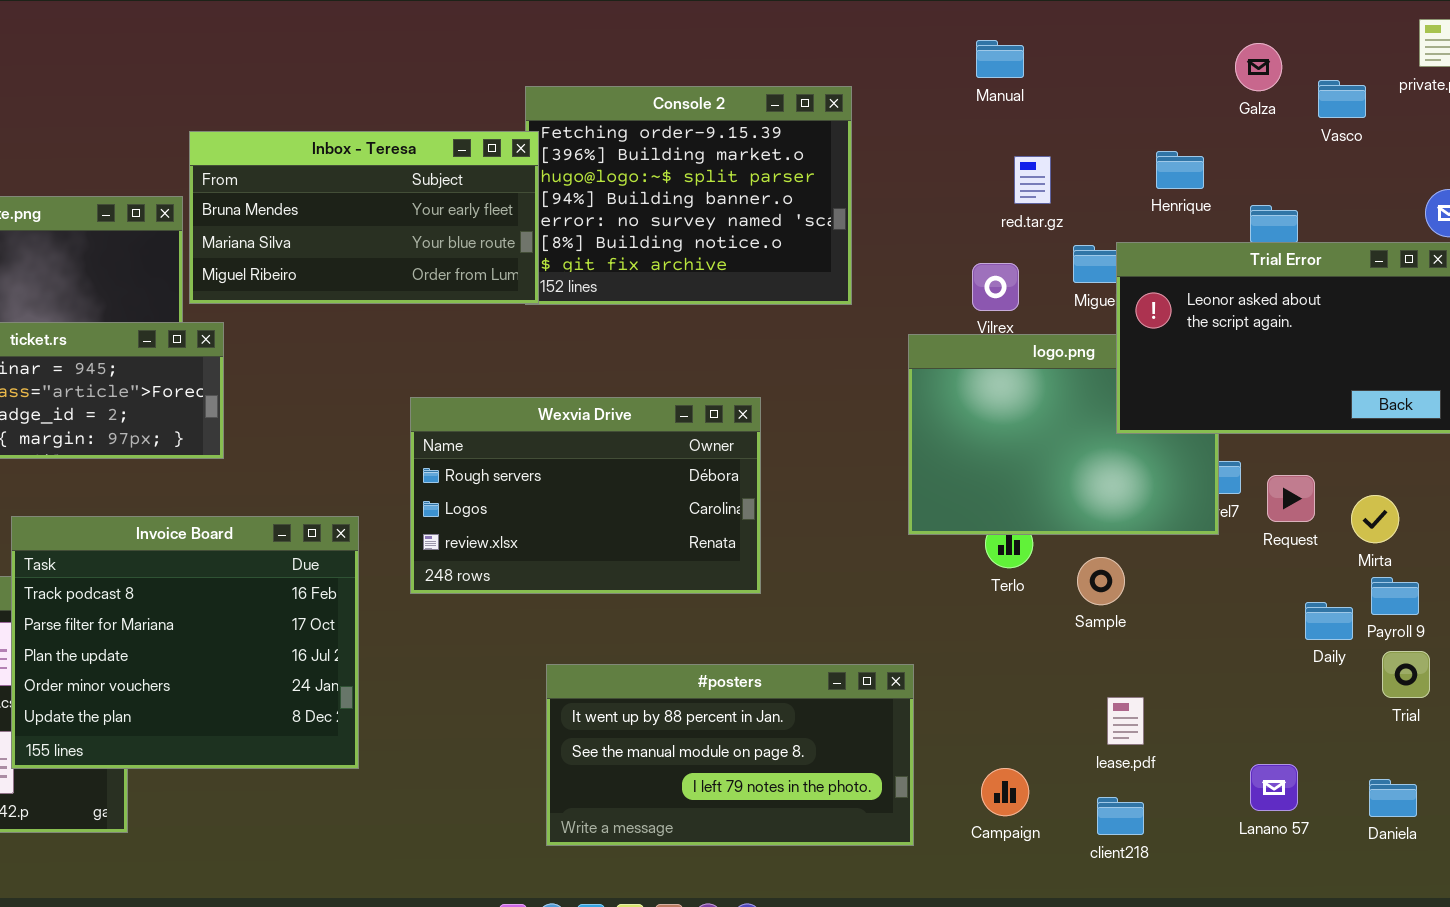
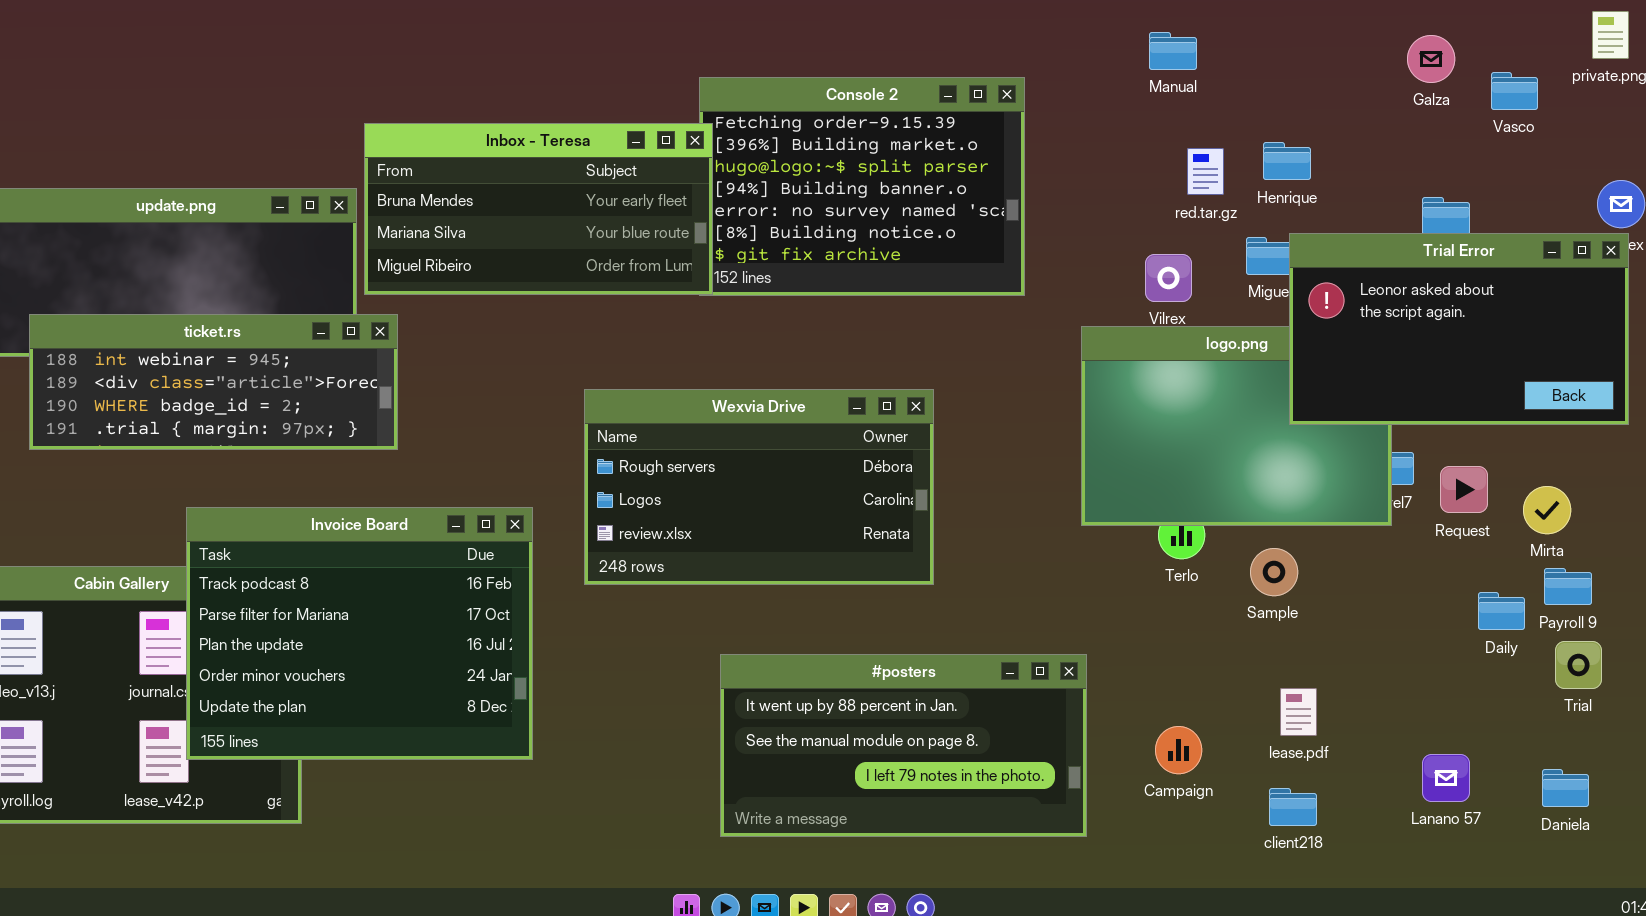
Henrique: [1156,151,1204,189] -> [1263,142,1311,180], moved
Campaign: [981,768,1029,816] -> [1155,726,1202,774], moved

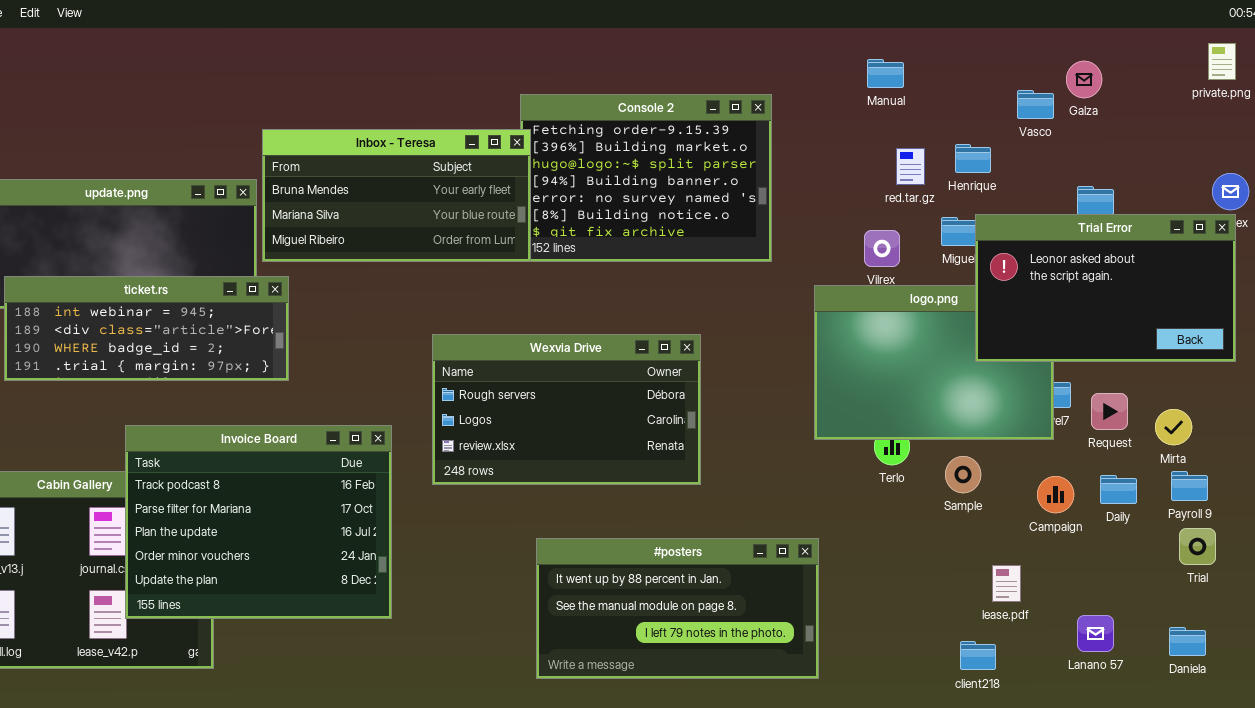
Vasco: [1491,72,1538,110] -> [1017,90,1054,119], moved
Daily: [1478,592,1525,630] -> [1100,475,1137,504], moved
lease.pdf: [1280,688,1317,736] -> [992,565,1021,602], moved
Campaign: [1155,726,1202,774] -> [1037,476,1074,513], moved

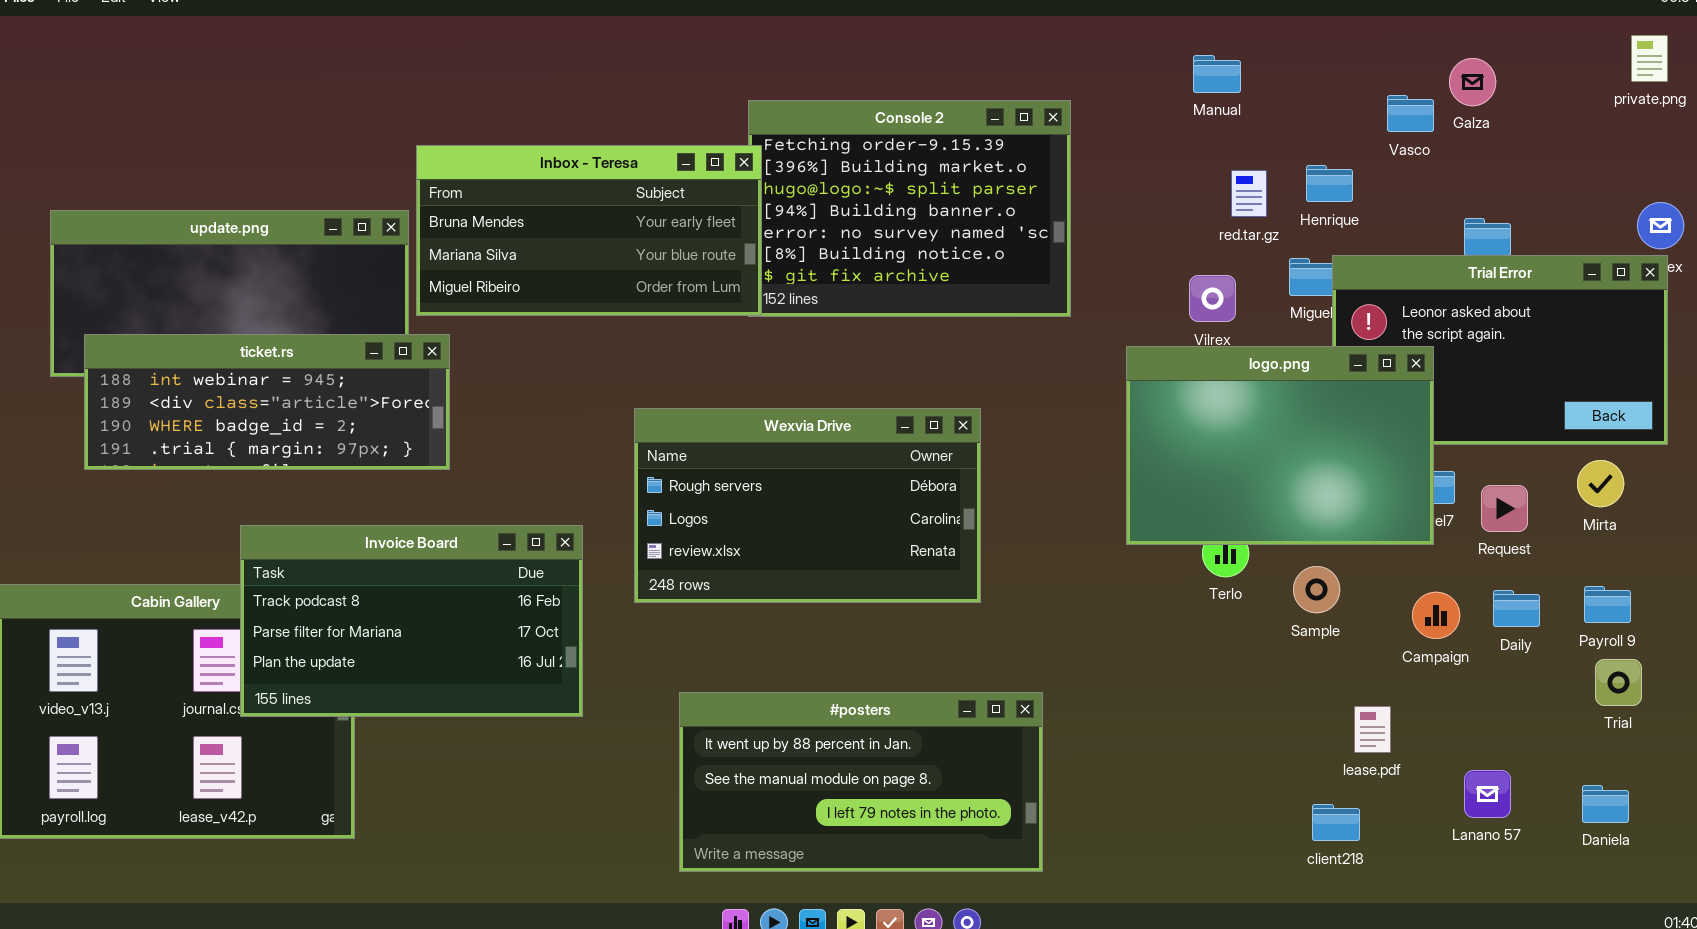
logo.png: [814,285,1054,440] -> [1126,346,1434,545], raised
Mirta: [1155,409,1192,445] -> [1577,460,1624,507], moved
Invoice Board: [125,425,392,619] -> [240,525,583,717], resized
#posters: [536,538,819,679] -> [679,692,1043,872], moved

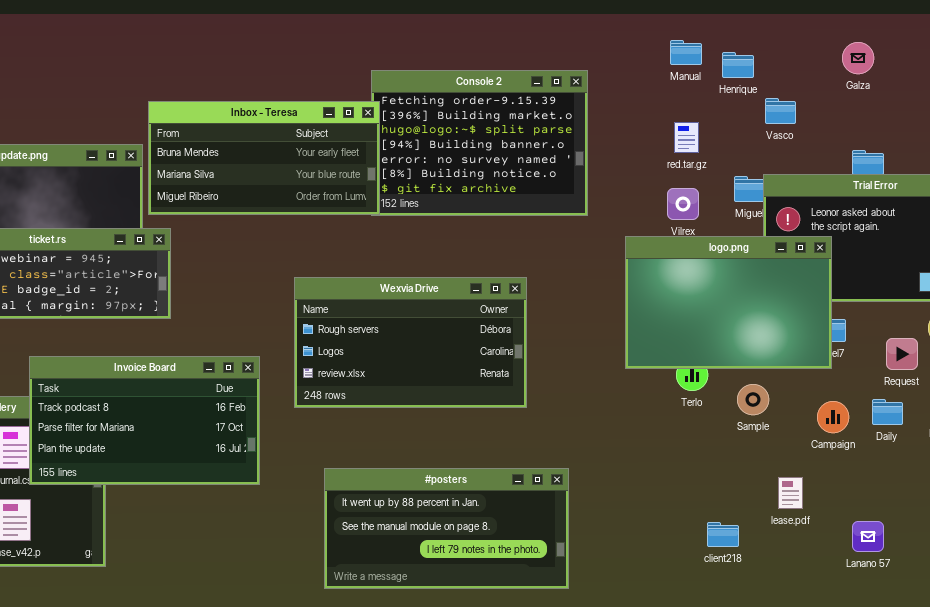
Vasco: [1387,95,1434,132] -> [765,98,796,124], moved
Henrique: [1306,165,1353,202] -> [722,52,754,78], moved
red.tar.gz: [1231,170,1267,217] -> [674,122,699,153], moved
Request: [1481,485,1528,532] -> [886,338,918,370], moved
client218: [1312,804,1360,841] -> [707,522,739,547], moved

